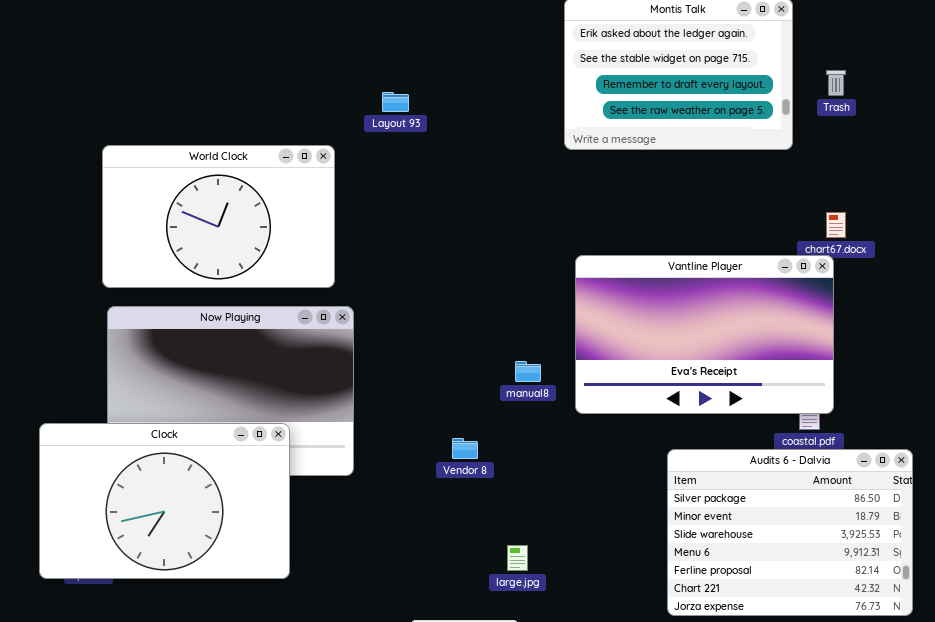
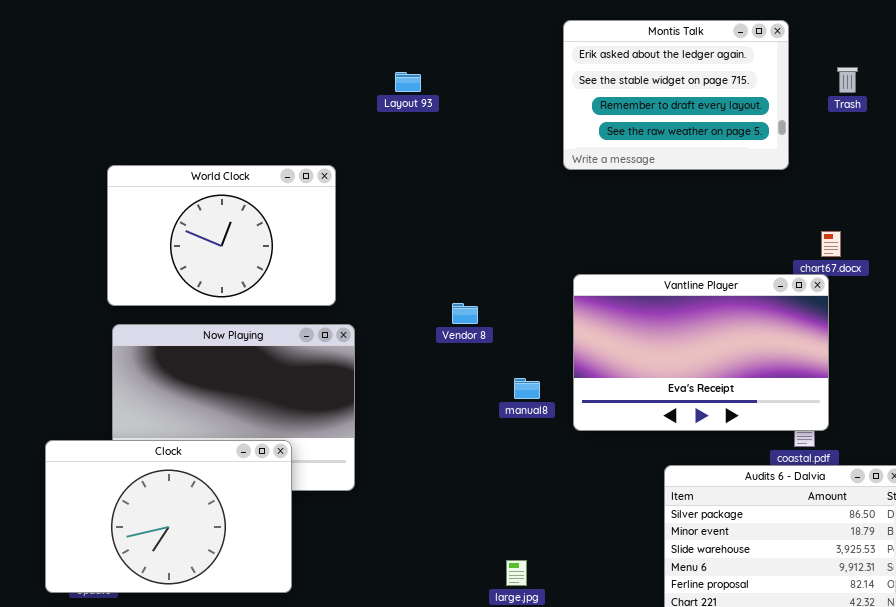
Trash: [826,70,846,96] -> [837,67,858,93], moved
Layout 93: [382,92,409,112] -> [395,72,421,92], moved
Vendor 8: [452,438,478,459] -> [452,303,478,324], moved

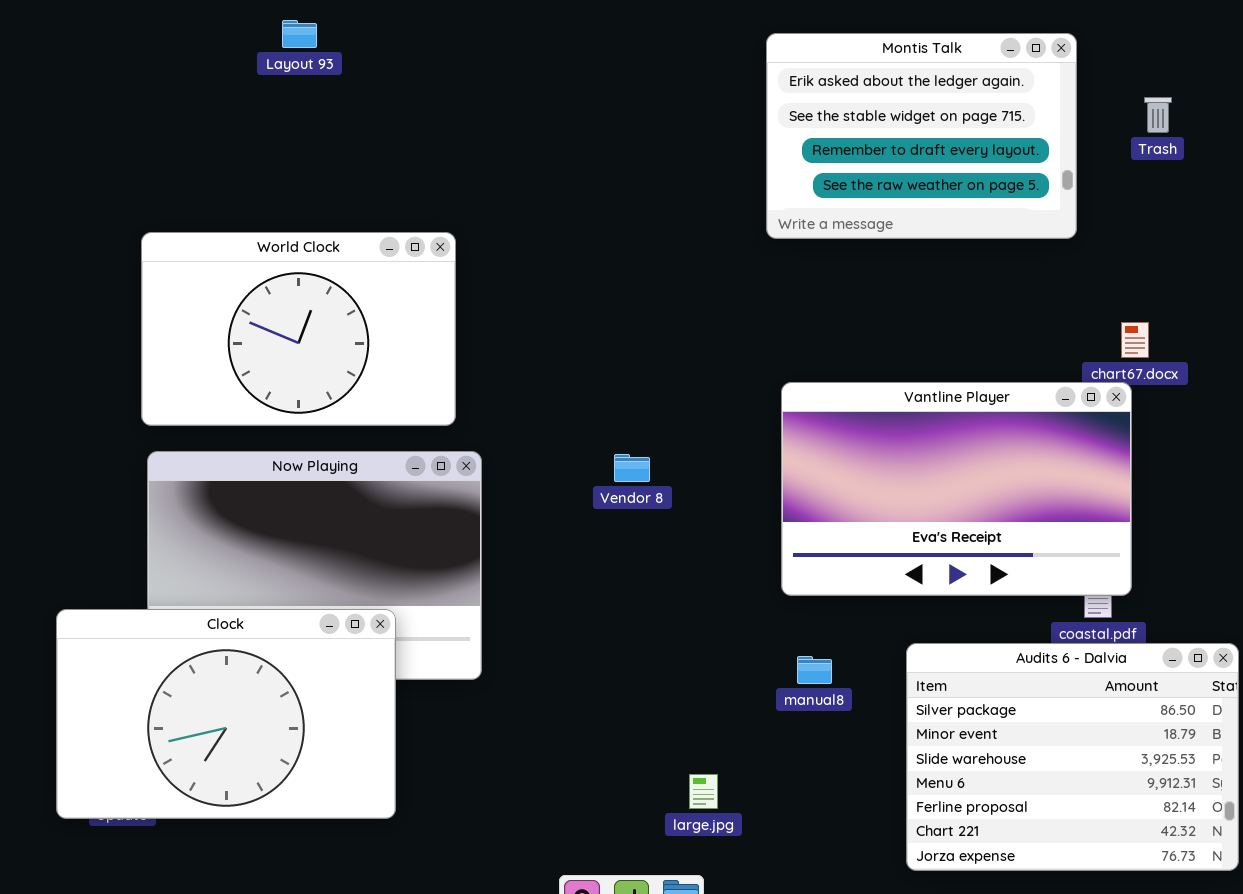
Layout 93: [395,72,421,92] -> [282,20,317,48], moved
Vendor 8: [452,303,478,324] -> [614,454,650,482], moved
manual8: [514,378,540,399] -> [797,656,832,684], moved

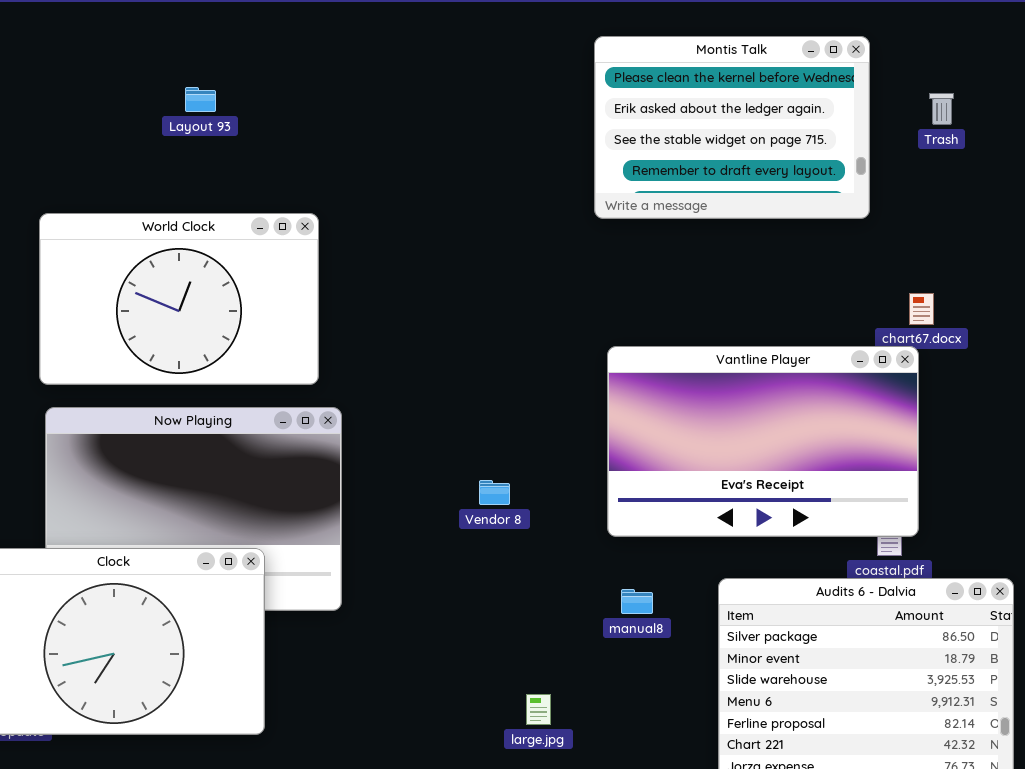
Layout 93: [282,20,317,48] -> [185,87,216,112], moved
Montis Talk: [766,33,1077,239] -> [594,36,870,219], scrolled up 1 row
Vendor 8: [614,454,650,482] -> [479,480,510,505], moved

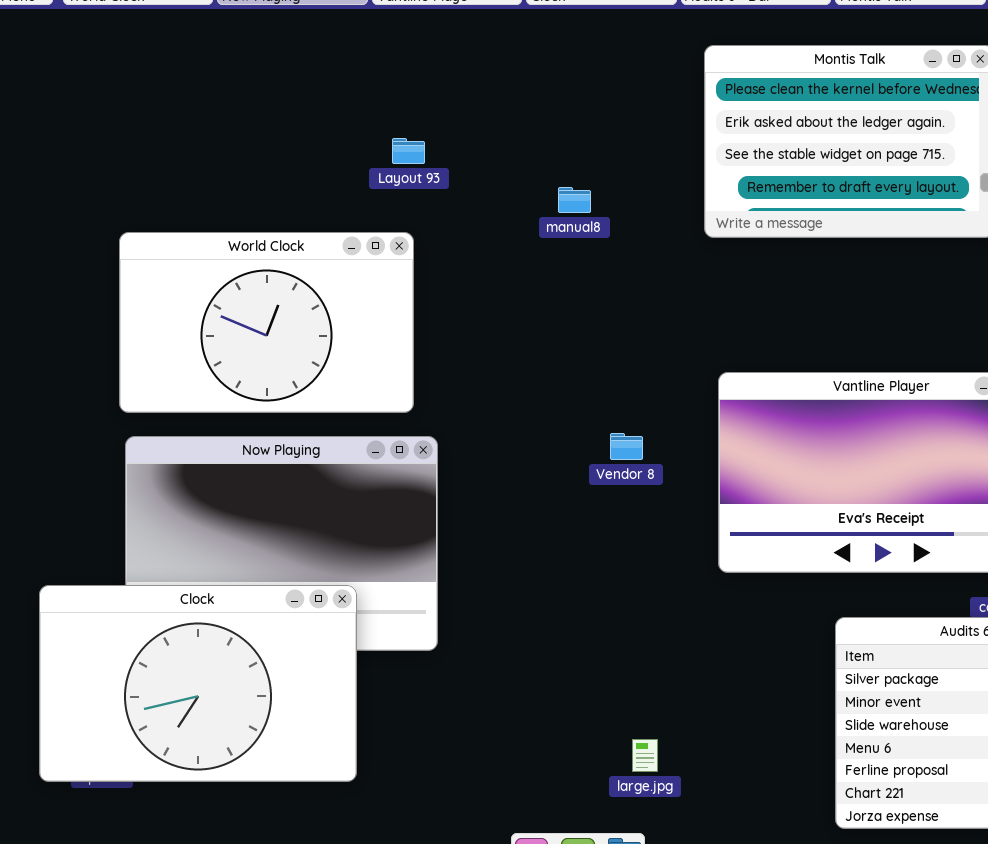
Layout 93: [185,87,216,112] -> [392,138,425,164], moved
Vendor 8: [479,480,510,505] -> [610,433,643,460], moved
manual8: [621,589,653,614] -> [558,187,591,213], moved

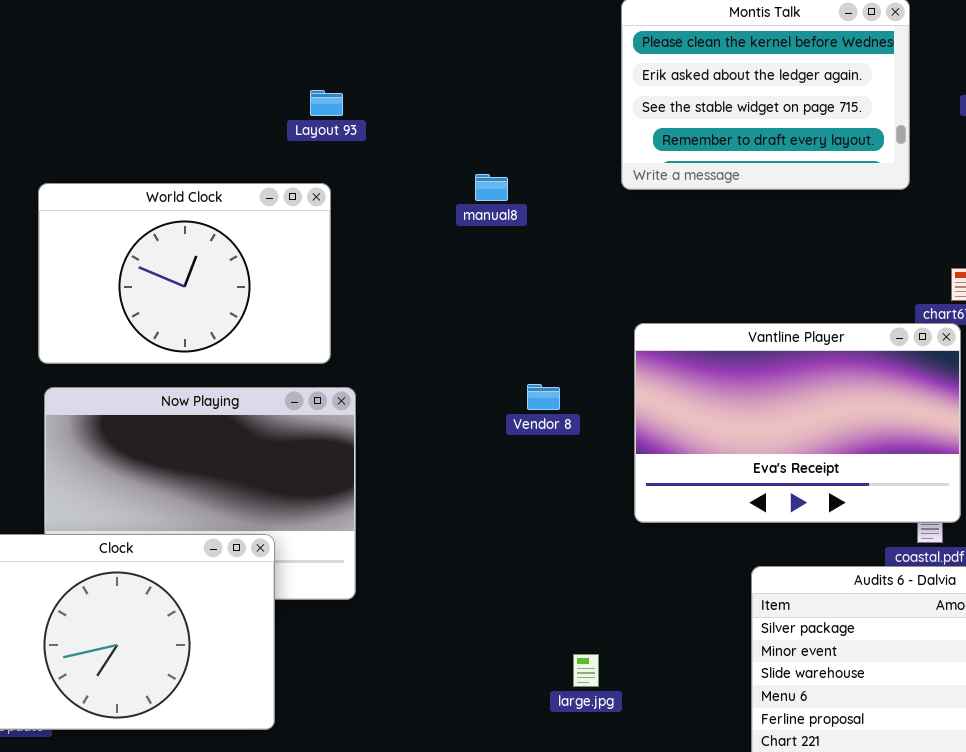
manual8: [558,187,591,213] -> [475,174,508,201], moved
large.jpg: [632,739,658,772] -> [573,654,599,687], moved

